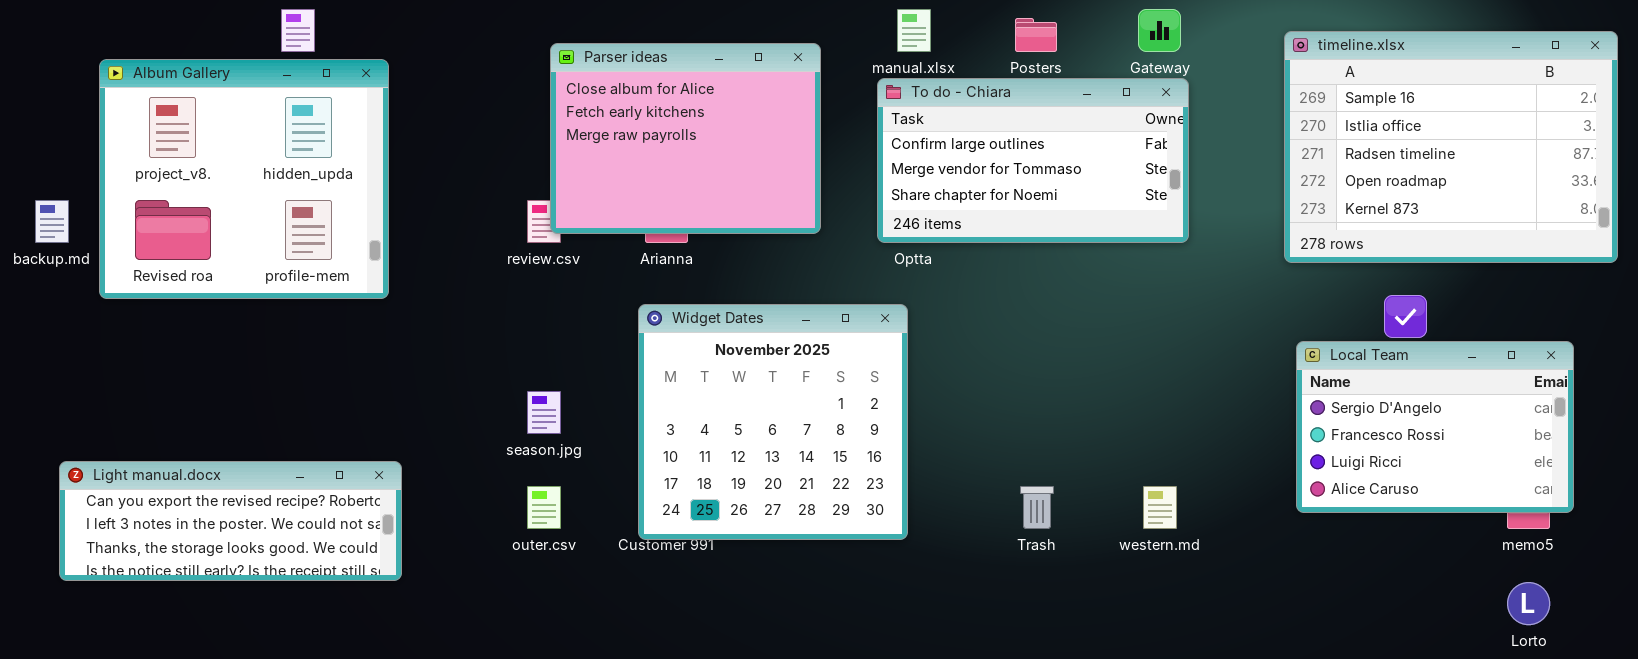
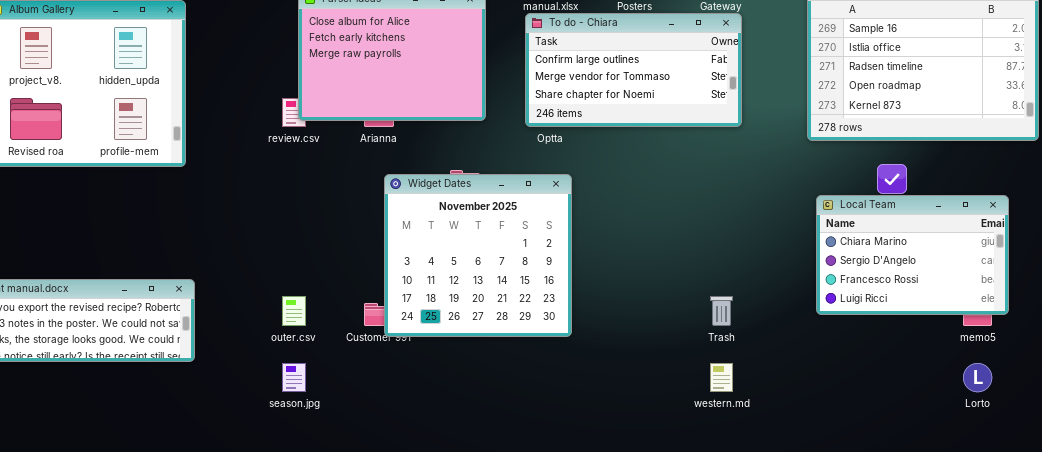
Widget Dates: [638,304,908,540] -> [384,174,572,337], moved
Local Team: [1296,341,1574,513] -> [816,195,1009,315], scrolled up 1 row
season.jpg: [527,391,561,434] -> [282,363,306,392], moved
Trash: [1020,486,1054,529] -> [710,296,733,326], moved
western.md: [1143,486,1177,529] -> [710,363,733,392], moved

